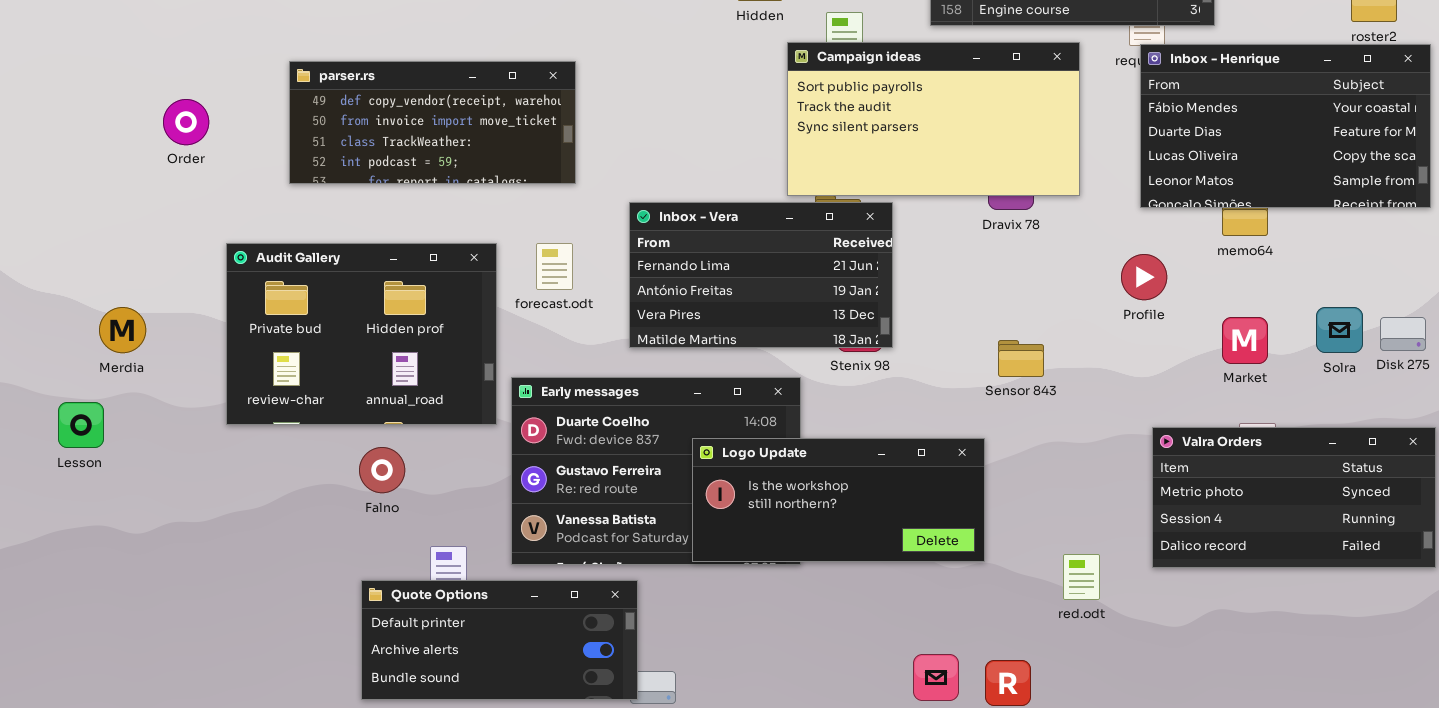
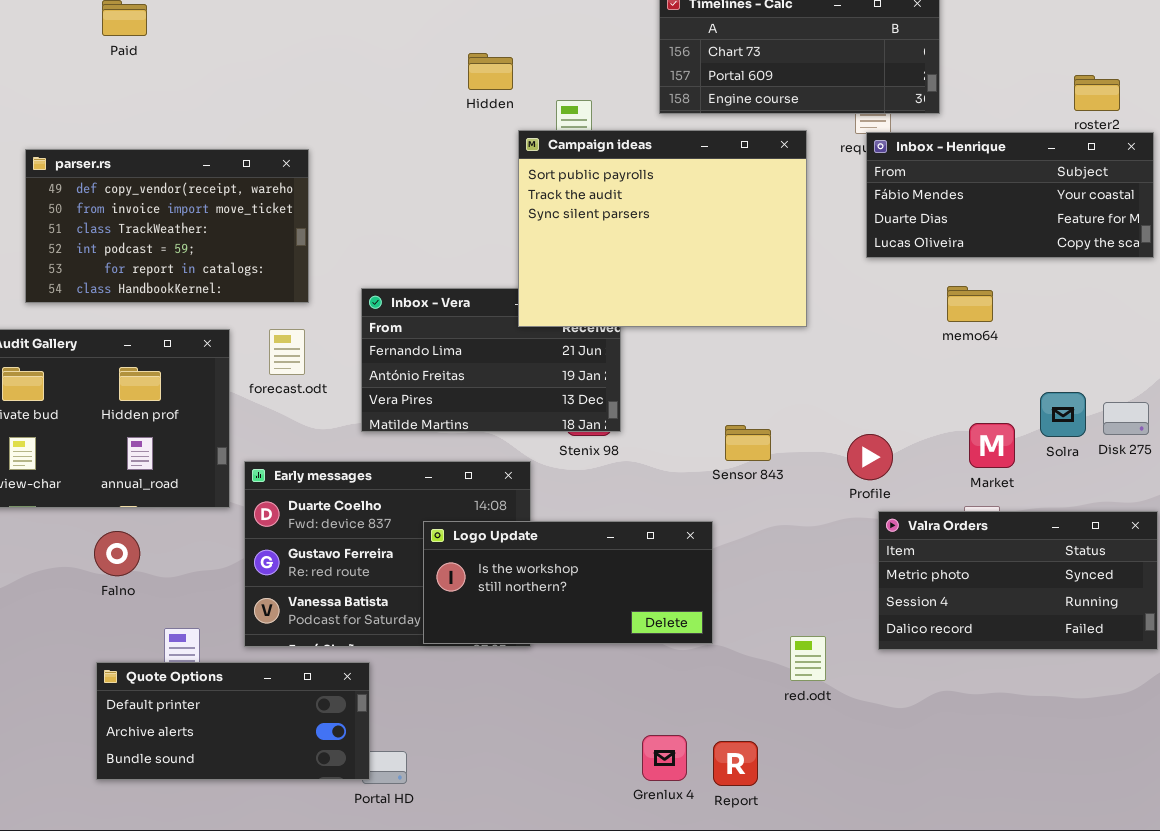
Campaign ideas: [787,42,1080,196] -> [518,130,807,327], resized
Inbox - Henrique: [1140,44,1431,208] -> [866,132,1154,258], resized
parser.rs: [289,61,576,184] -> [25,149,309,303], resized
Profile: [1121,254,1167,300] -> [847,434,893,480], moved
Market: [1222,317,1268,364] -> [969,423,1015,468], moved

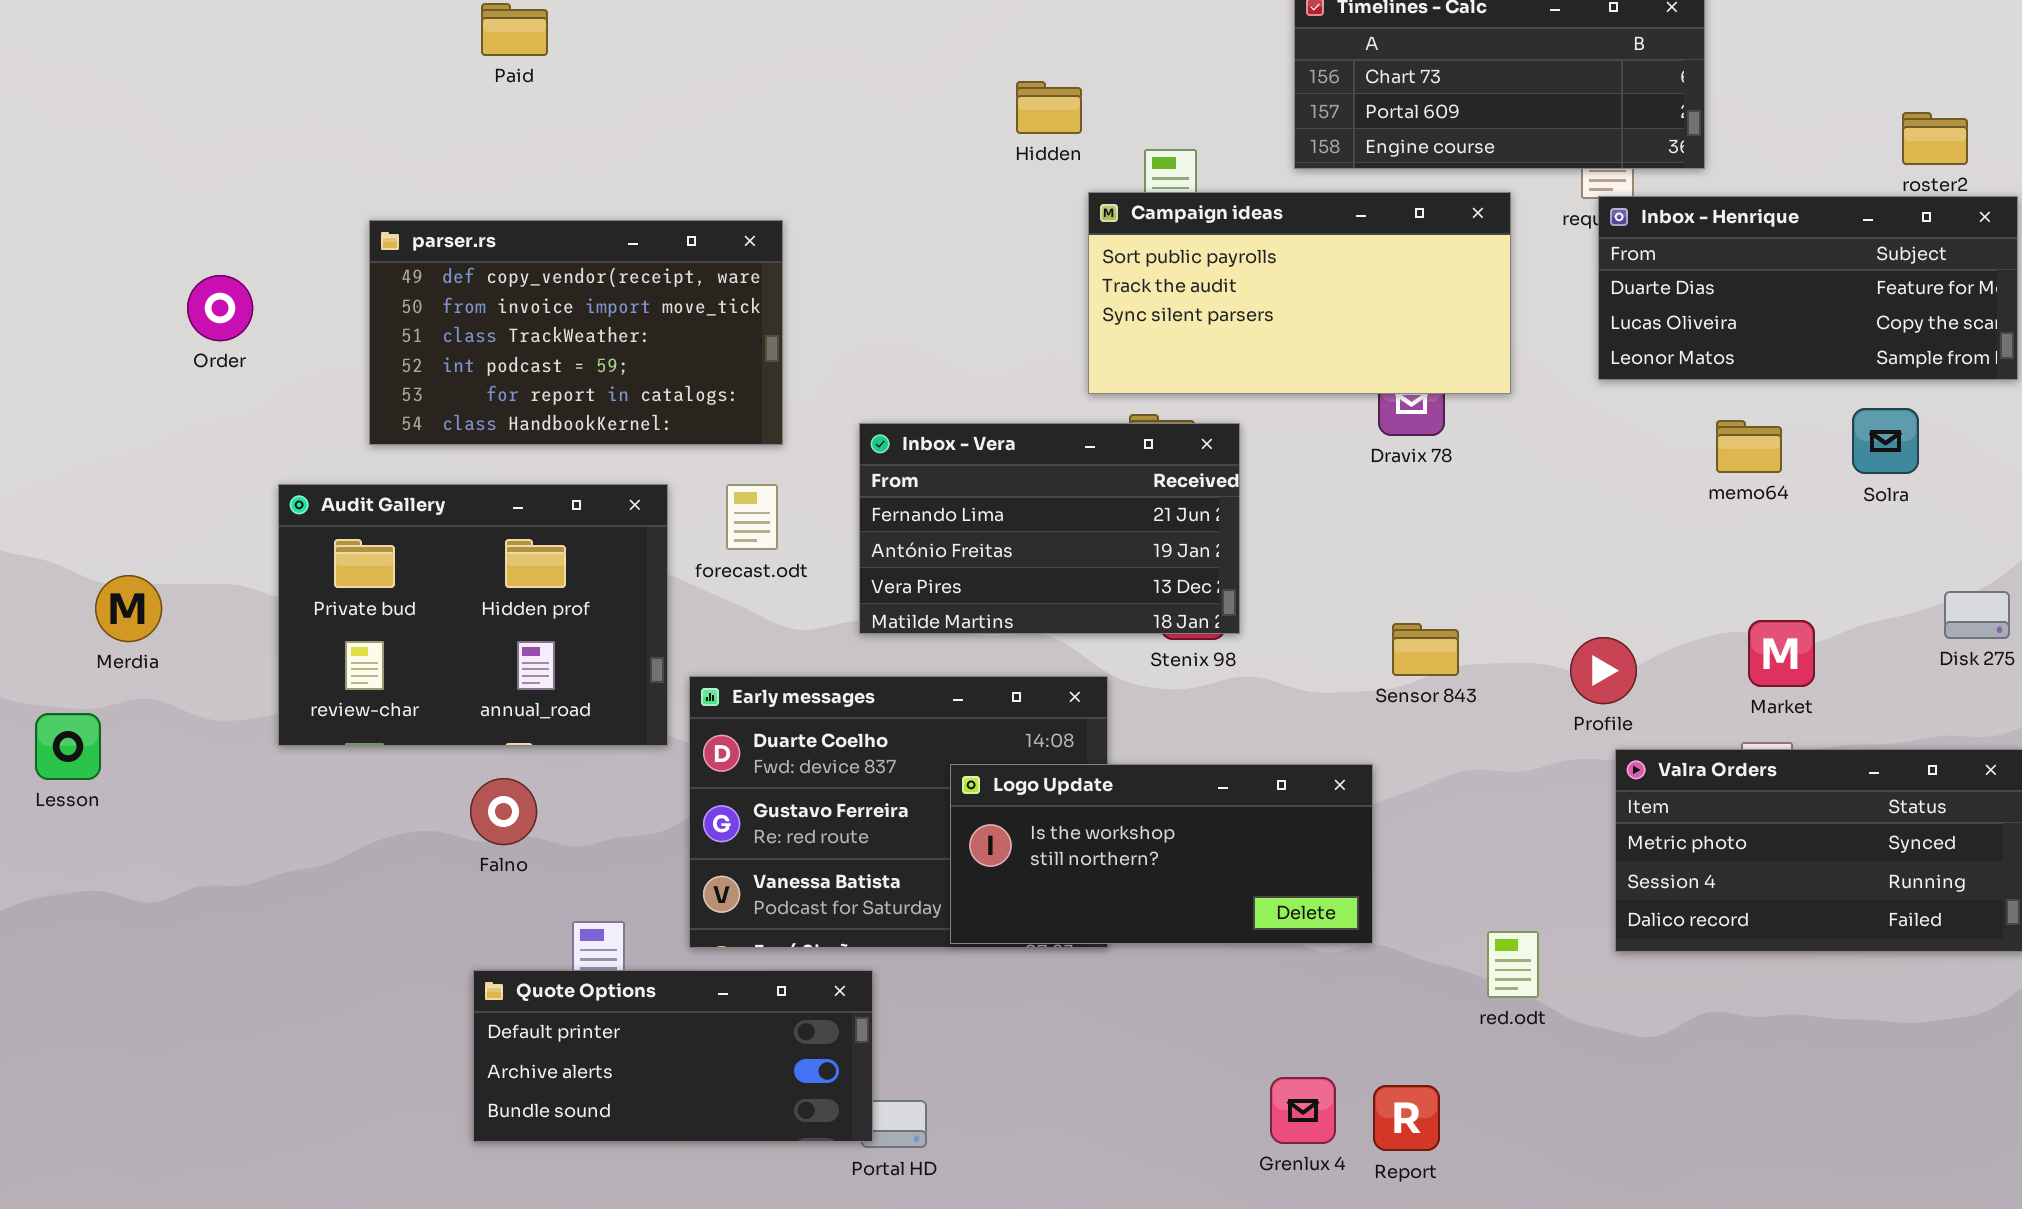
Campaign ideas: [518,130,807,327] -> [1088,192,1511,394], resized
Inbox - Henrique: [866,132,1154,258] -> [1598,196,2018,380], scrolled down 1 row
Solra: [1040,392,1086,437] -> [1852,408,1919,474], moved

